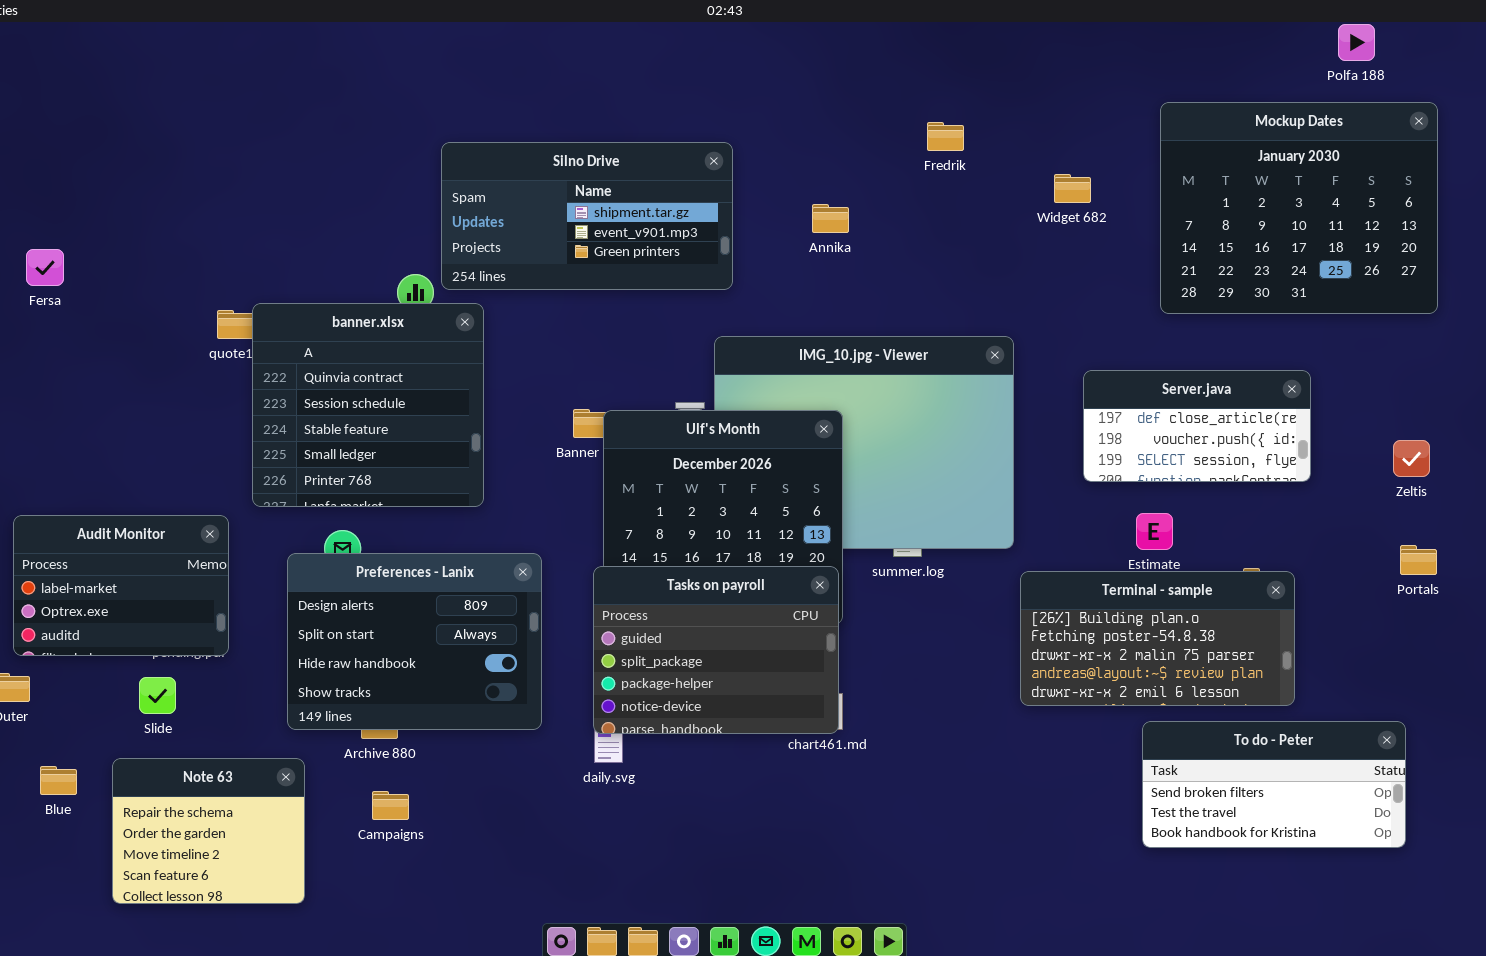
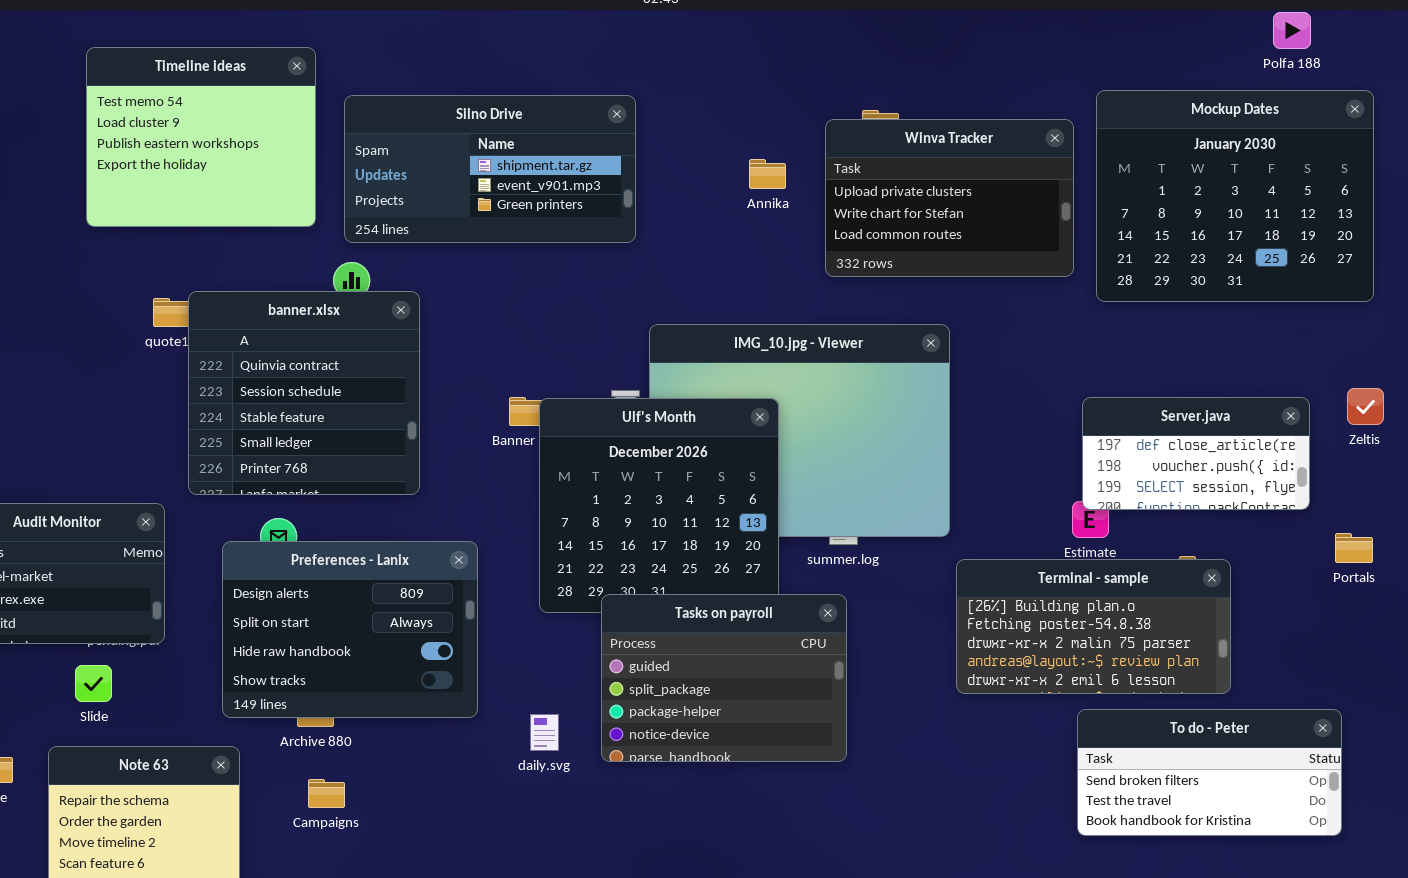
Timeline ideas: none -> [86,47,316,227], opened
Winva Tracker: none -> [825,119,1074,277], opened
Silno Drive: [441,142,733,290] -> [344,95,636,243], moved
Annika: [812,204,849,233] -> [749,159,786,189], moved
Server.java: [1083,370,1311,482] -> [1082,397,1310,510], moved
Zeltis: [1393,440,1430,477] -> [1347,388,1384,425], moved
Tasks on payroll: [593,566,839,734] -> [601,594,847,762], moved

